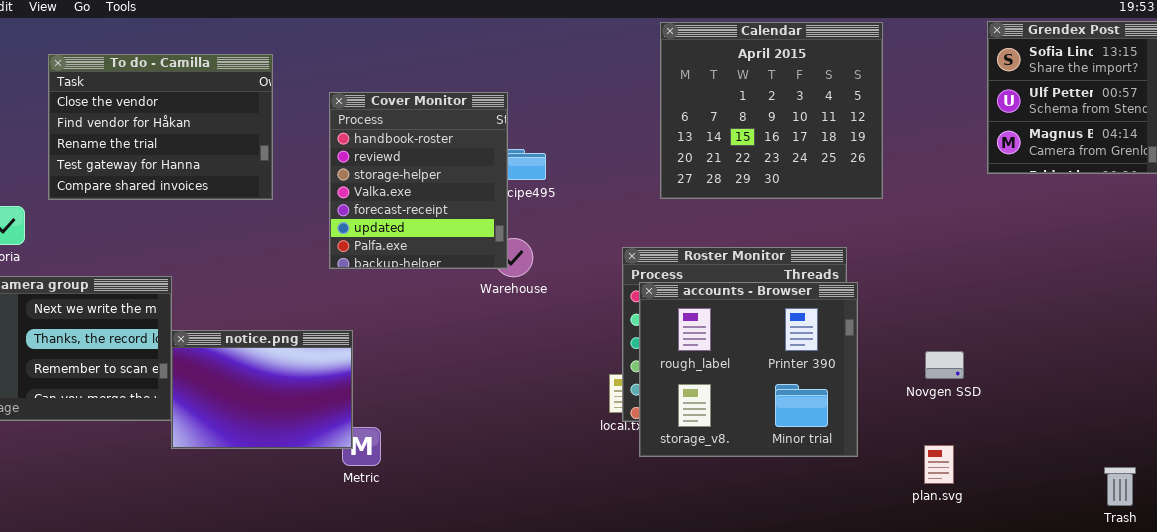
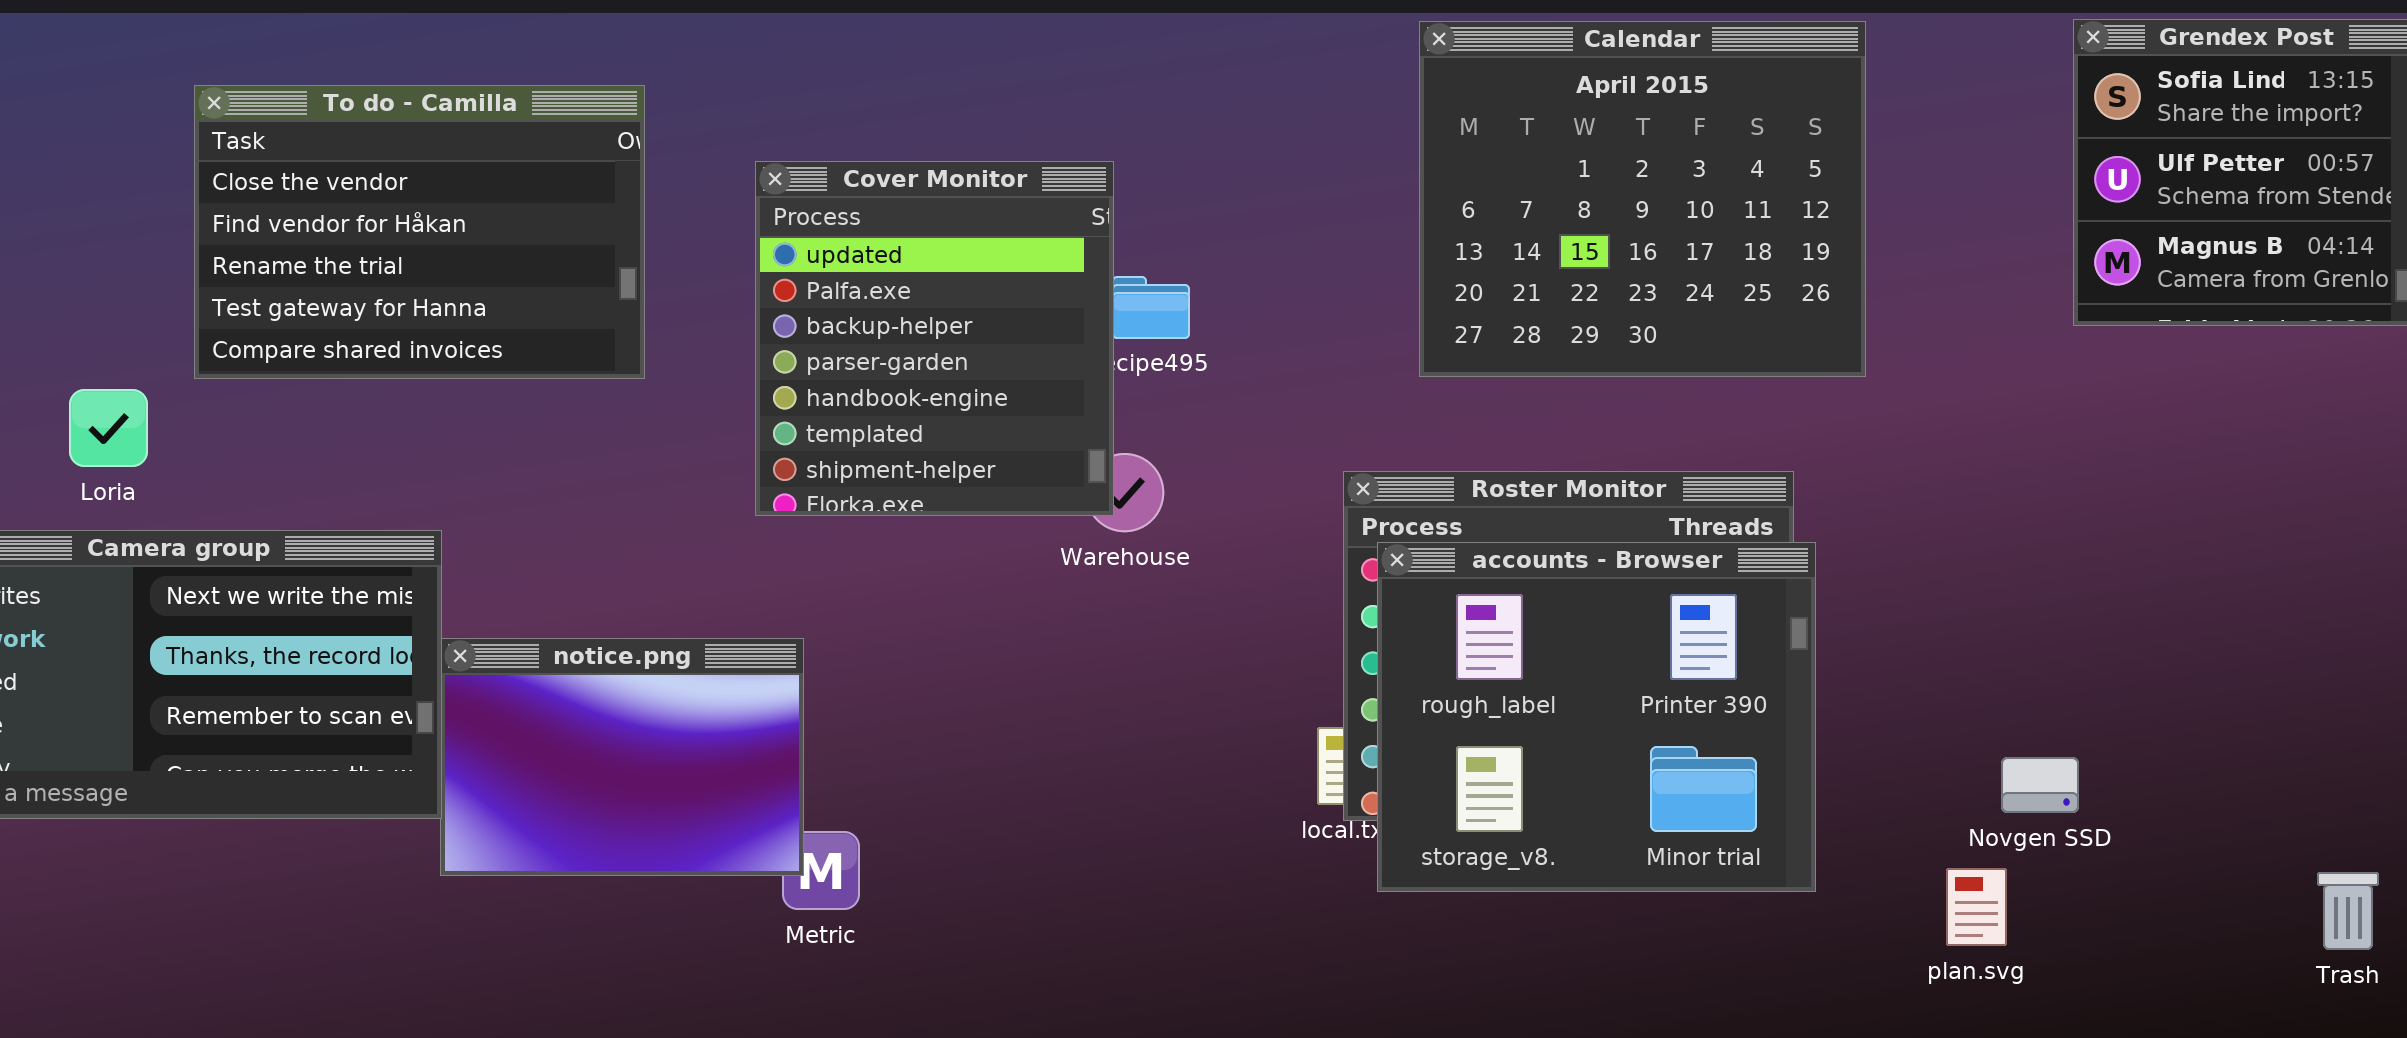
Cover Monitor: [329,92,508,269] -> [755,161,1114,516], scrolled down 5 rows
Novgen SSD: [925,351,964,379] -> [2001,757,2079,813], moved
Trash: [1104,467,1136,506] -> [2317,872,2379,950], moved

